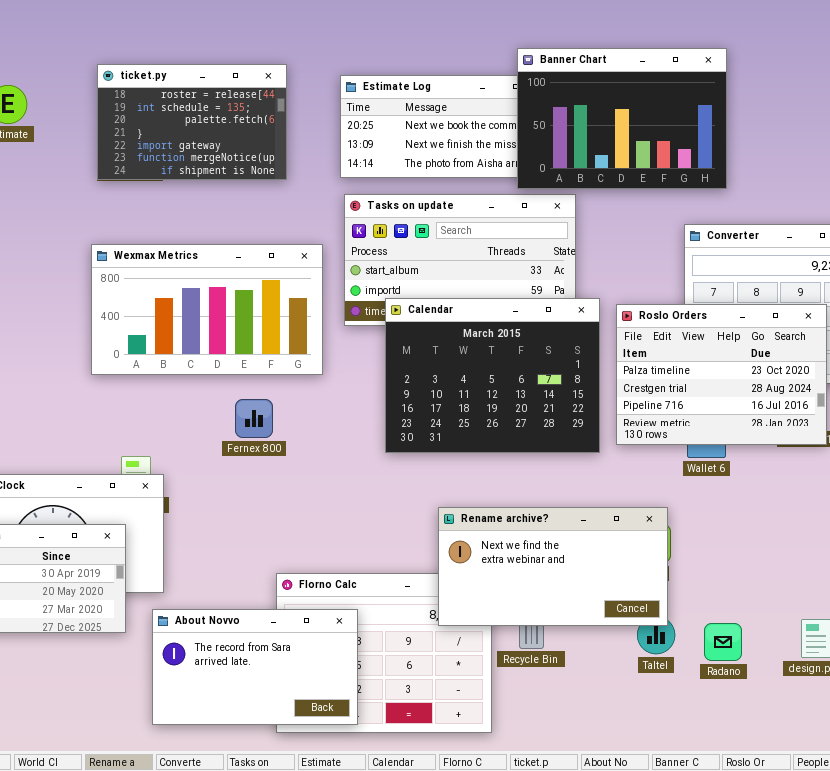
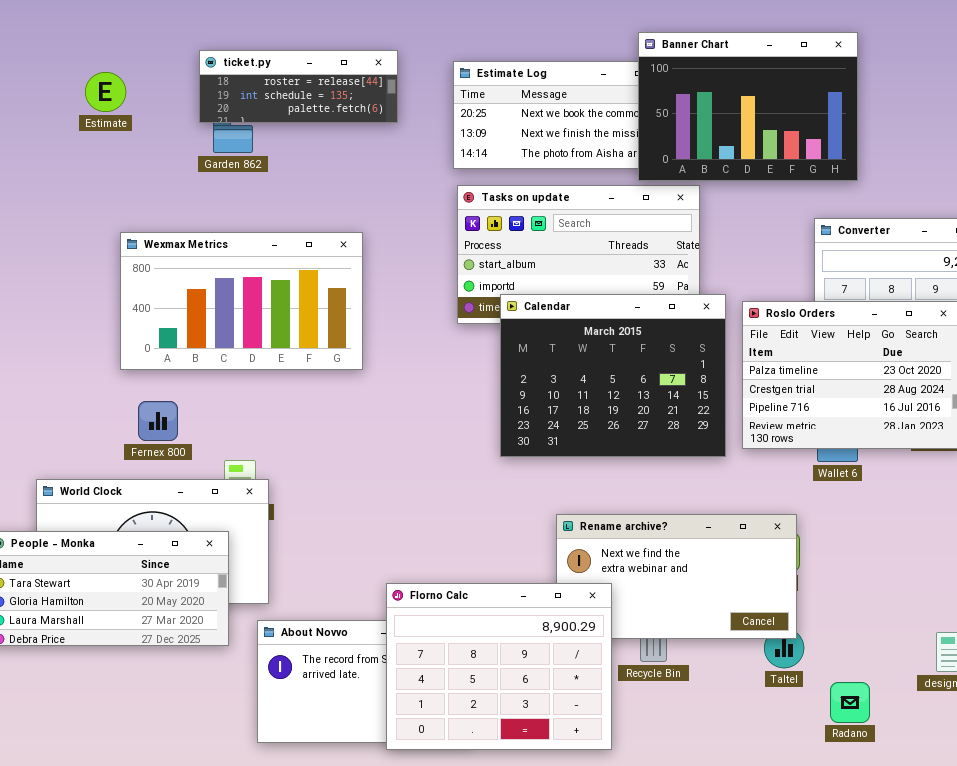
ticket.py: [97,64,287,180] -> [199,50,398,123], resized
Wexmax Metrics: [91,244,323,375] -> [120,232,363,370], moved
Fernex 800: [235,399,273,438] -> [138,401,178,441], moved
Florno Calc: [276,573,492,733] -> [386,583,612,750], raised
Radano: [704,623,742,661] -> [830,682,870,723], moved

